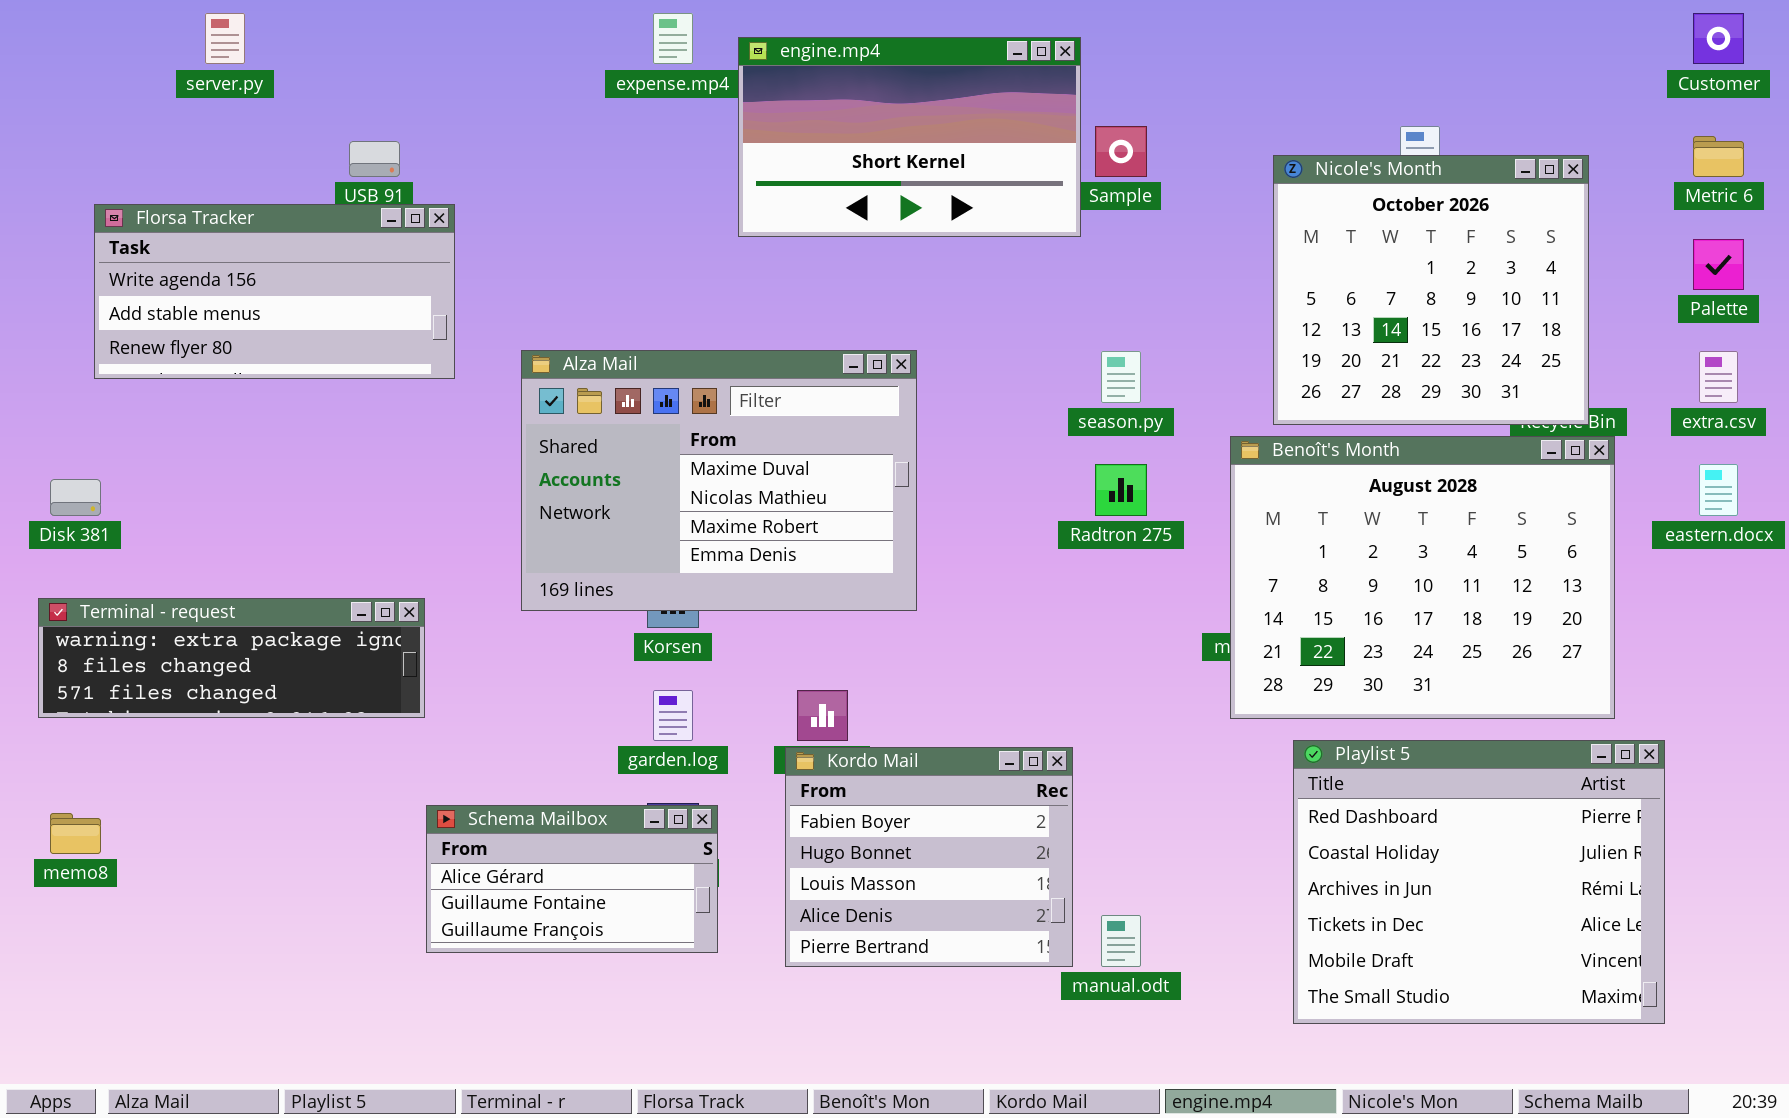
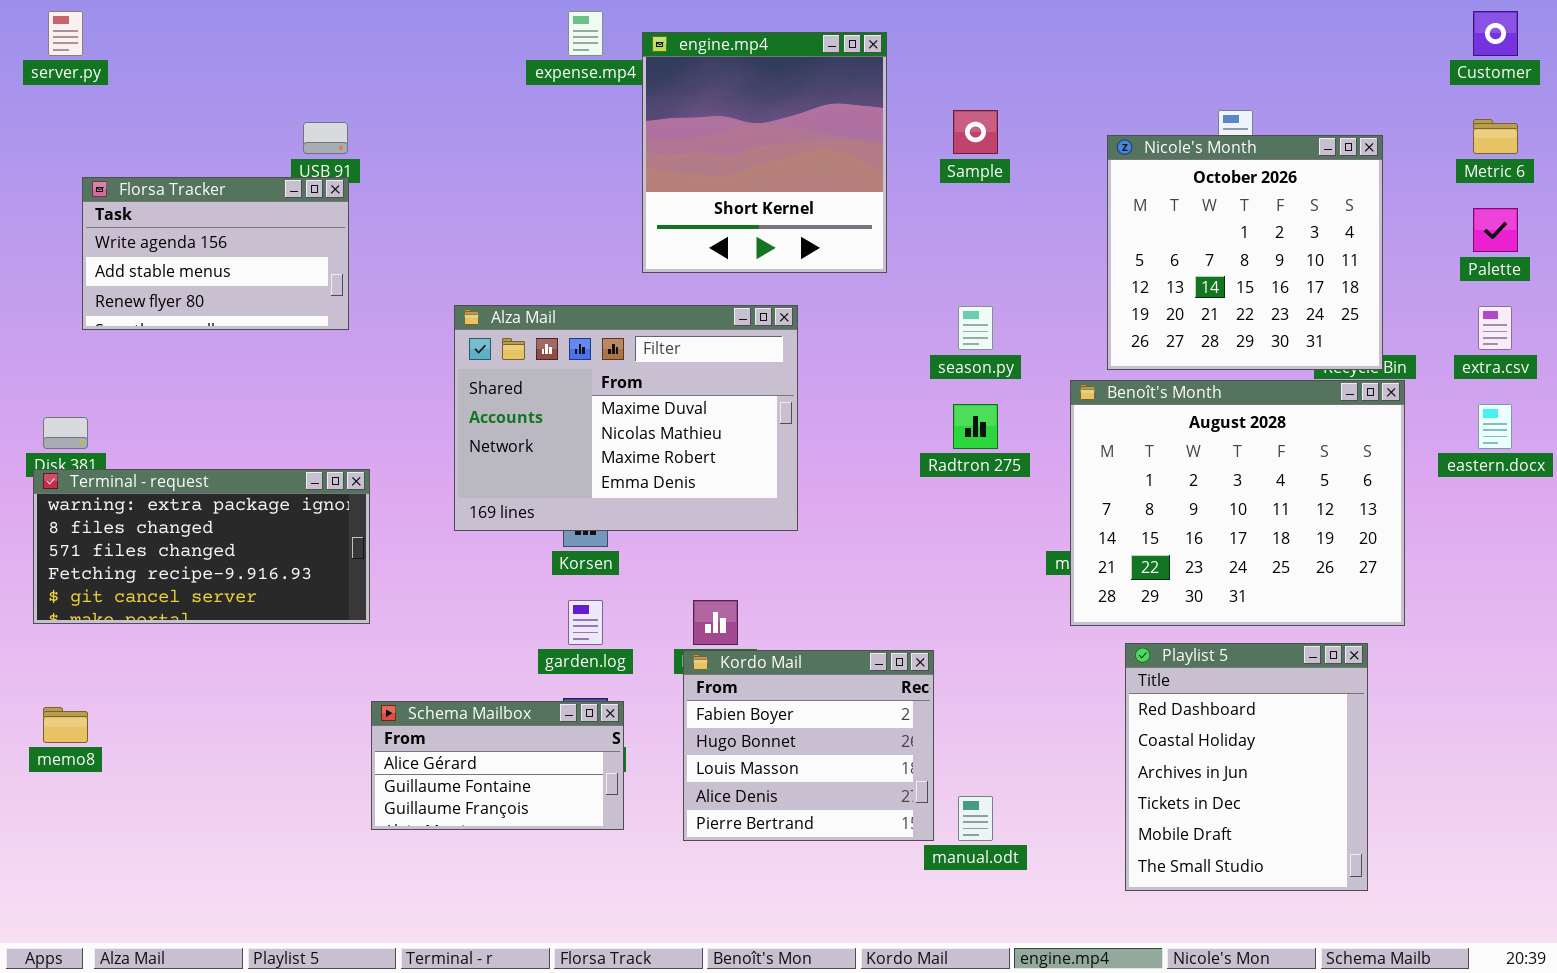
server.py: [205,13,245,64] -> [48,11,83,56], moved
engine.mp4: [738,37,1081,237] -> [642,32,887,273], resized
Florsa Tracker: [94,204,455,379] -> [82,177,349,330], resized
Terminal - request: [38,598,425,718] -> [33,469,370,624], resized
Playlist 5: [1293,740,1665,1024] -> [1125,643,1368,891], resized

